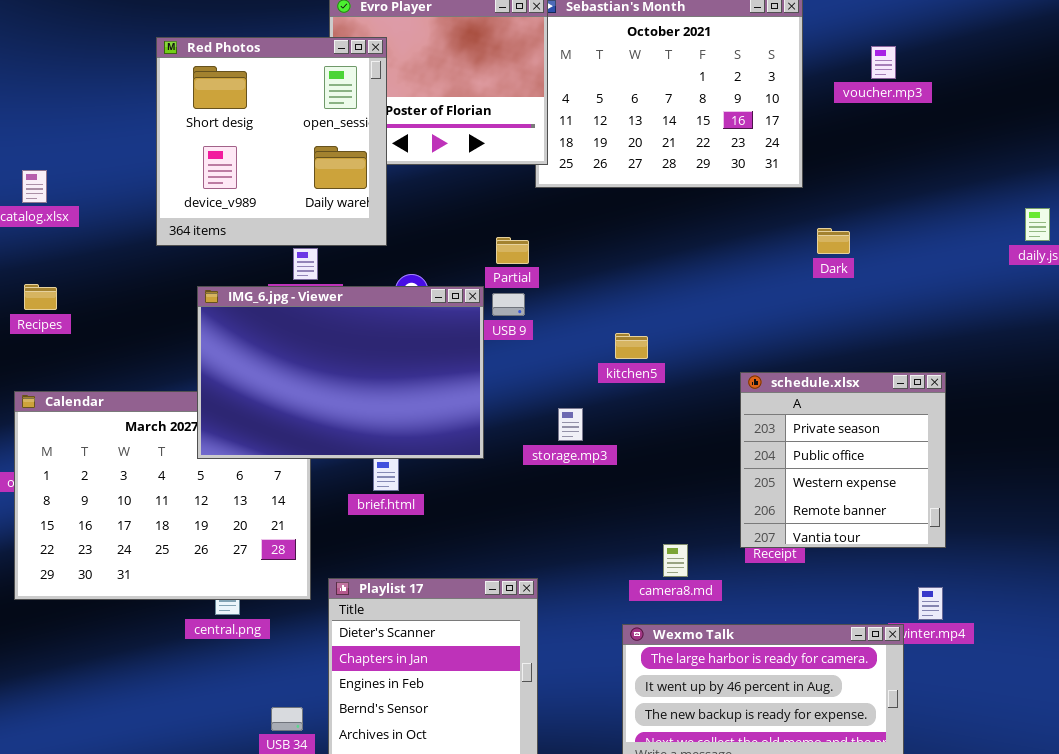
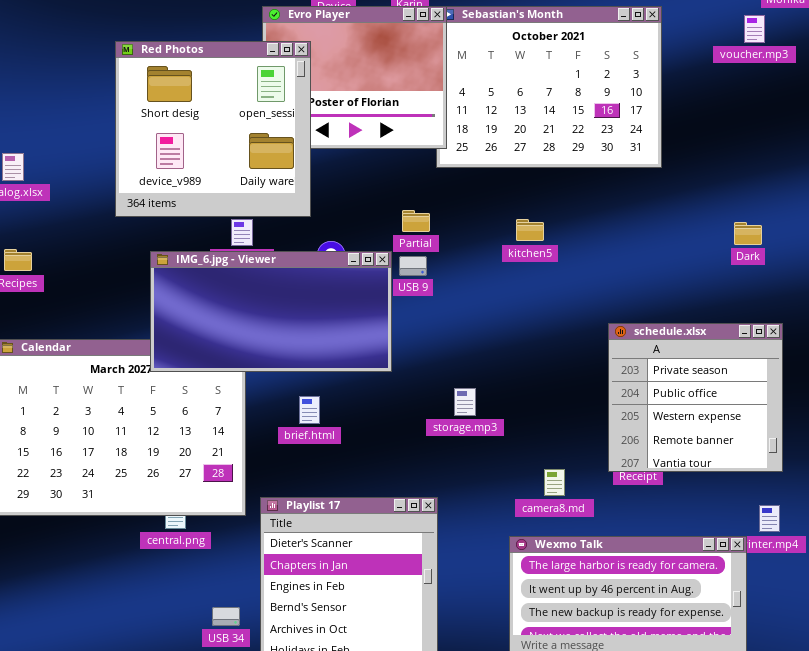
voucher.mp3: [871,46,896,79] -> [744,15,765,43], moved
Dark: [817,228,850,254] -> [734,222,762,245], moved
IMG_6.jpg - Viewer: [197,286,484,459] -> [150,251,392,372], resized
kitchen5: [615,333,648,359] -> [516,219,544,241], moved
storage.mp3: [558,408,583,441] -> [454,388,476,416], moved

